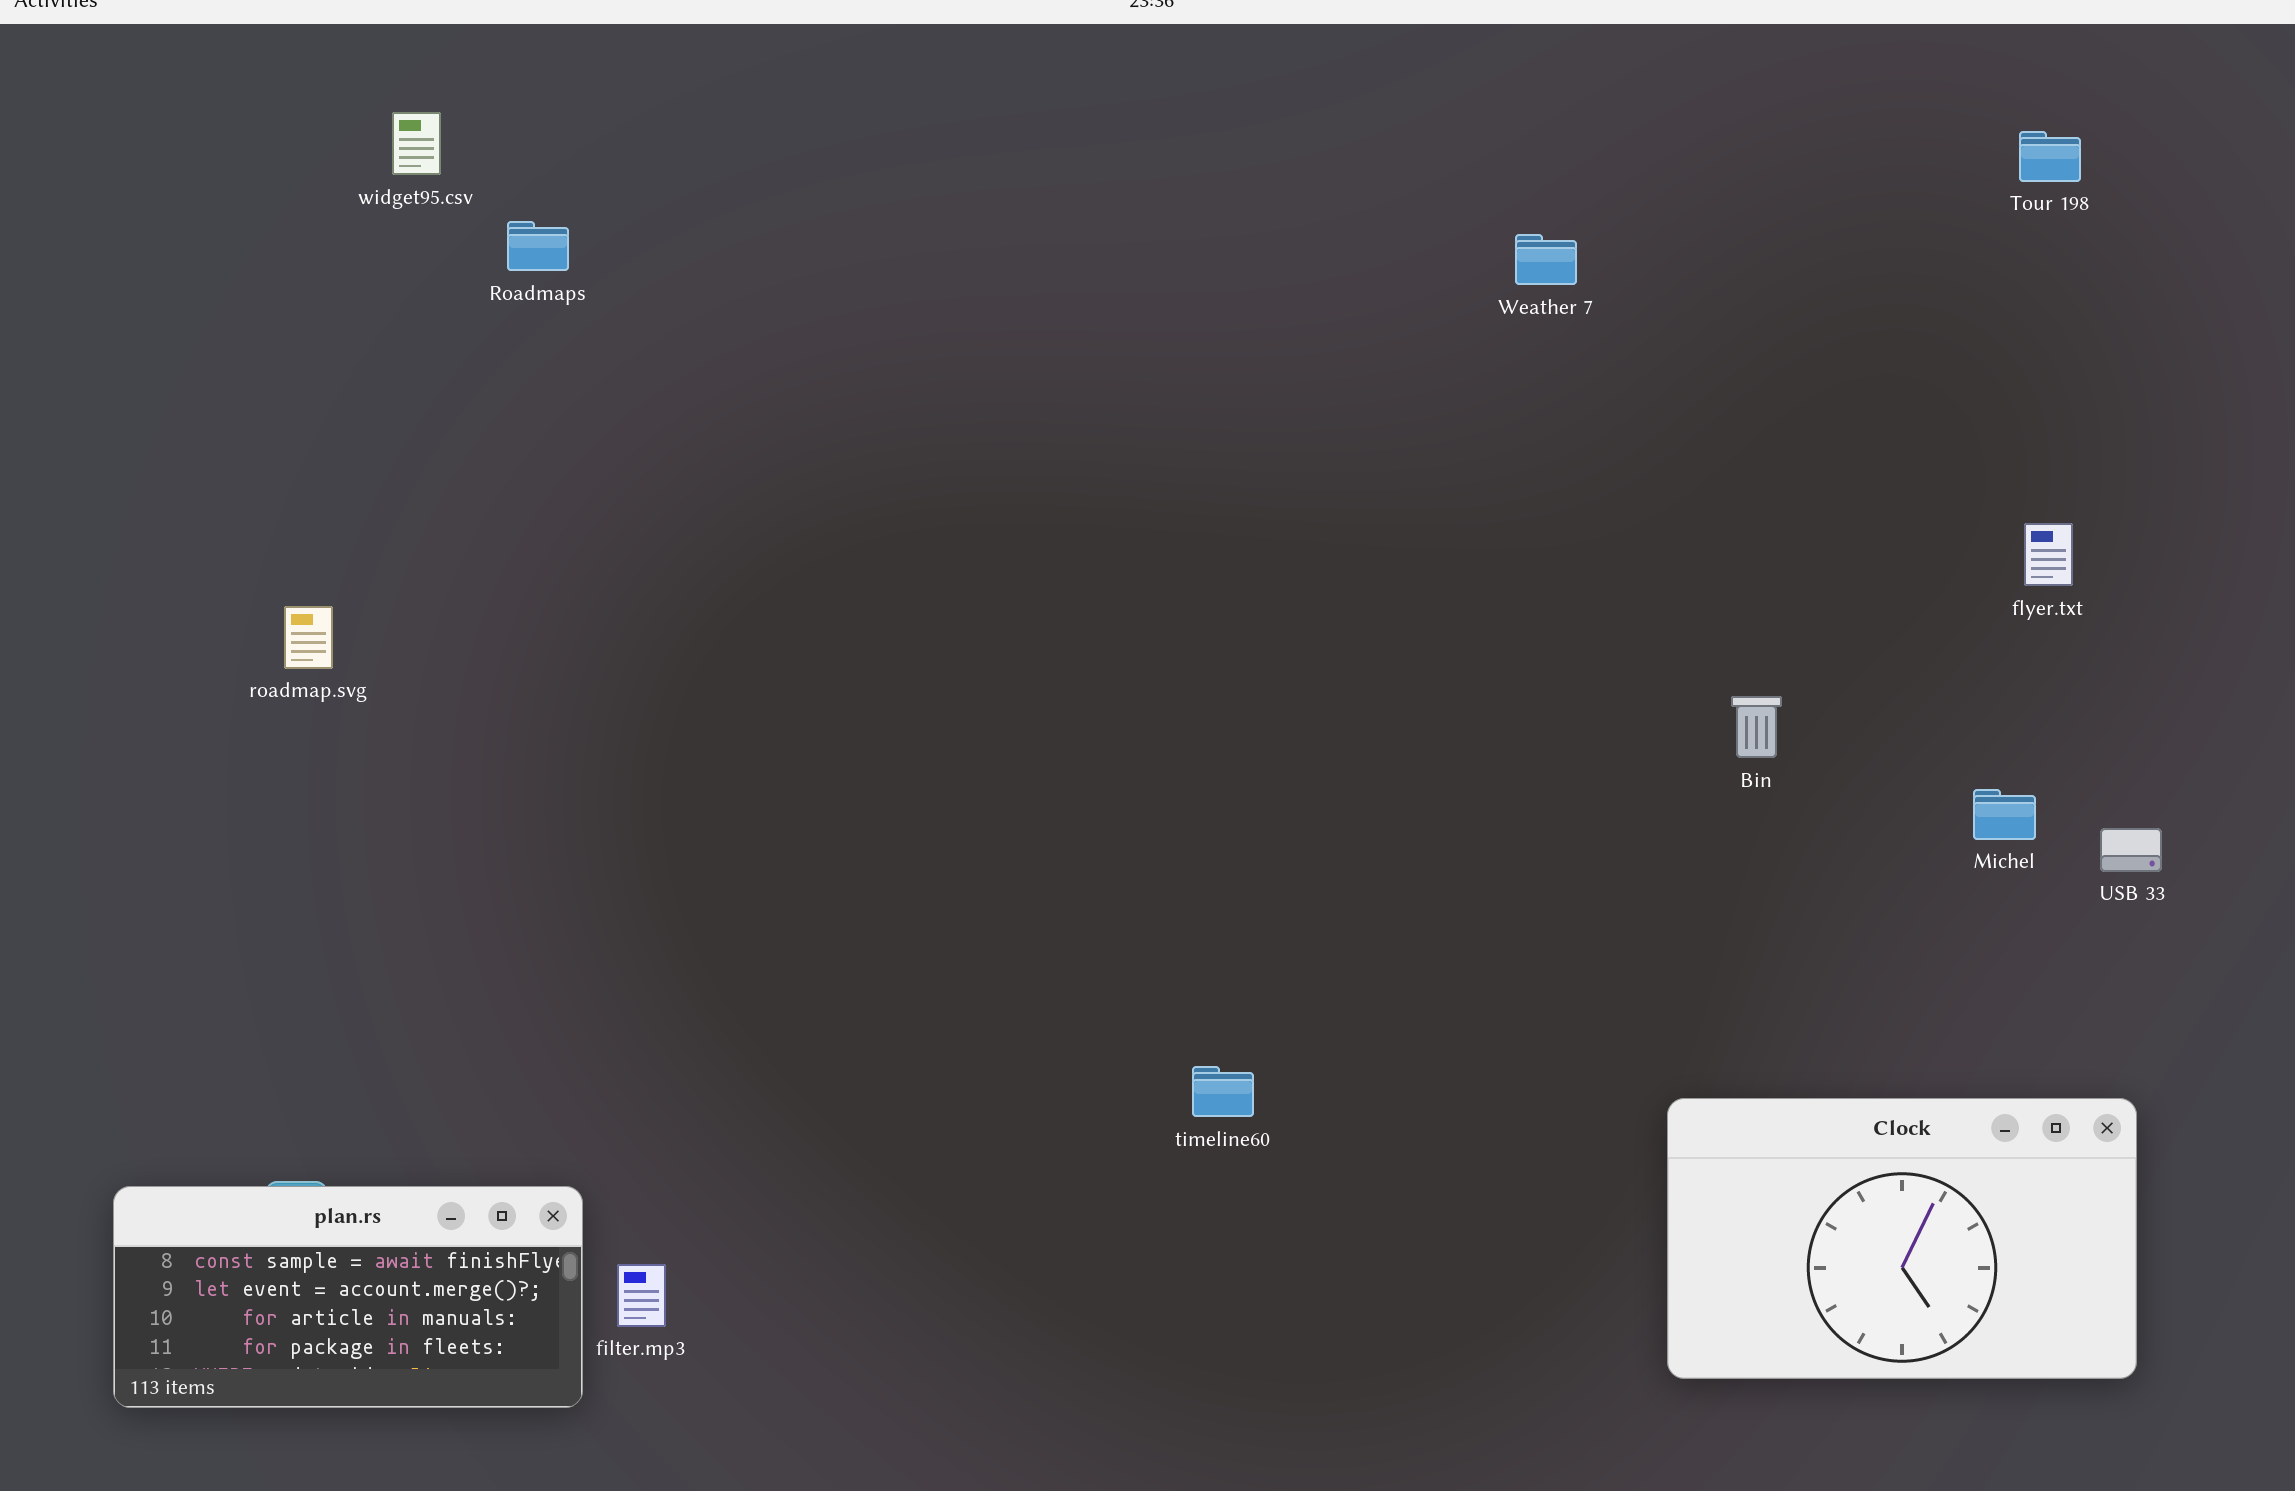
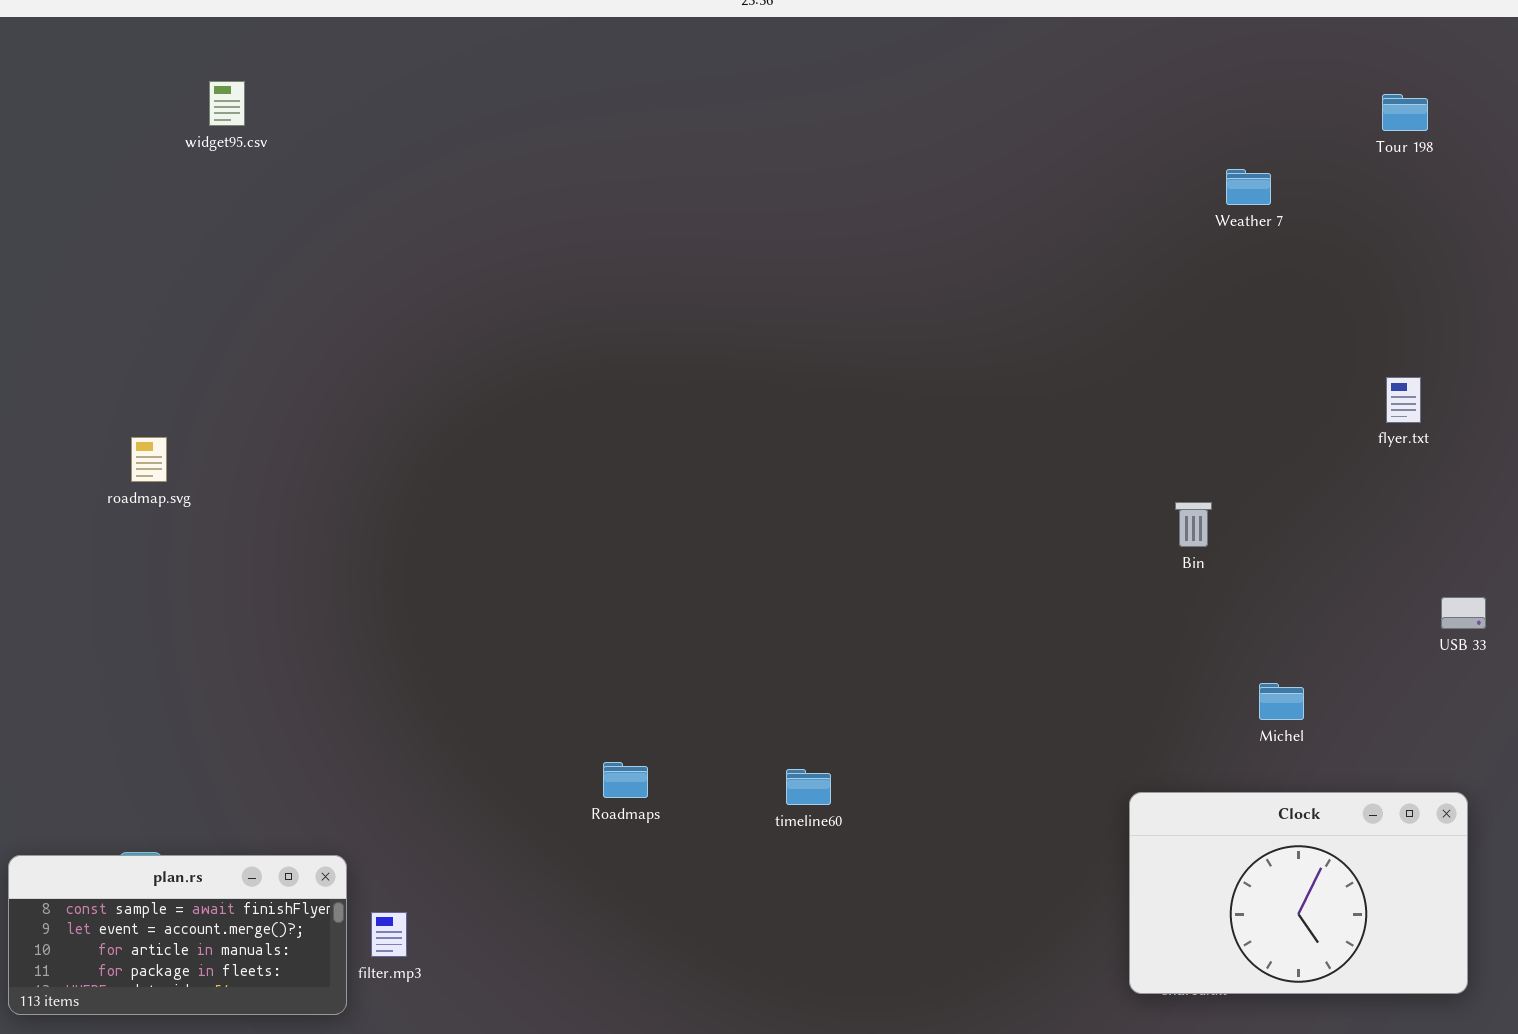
Roadmaps: [507,221,569,271] -> [603,762,648,798], moved
Weather 7: [1515,234,1577,285] -> [1226,169,1271,205], moved
Michel: [1973,789,2036,840] -> [1259,683,1304,720], moved

